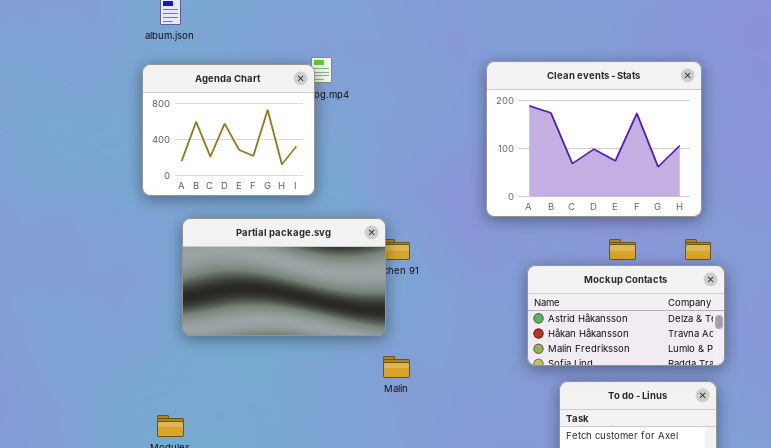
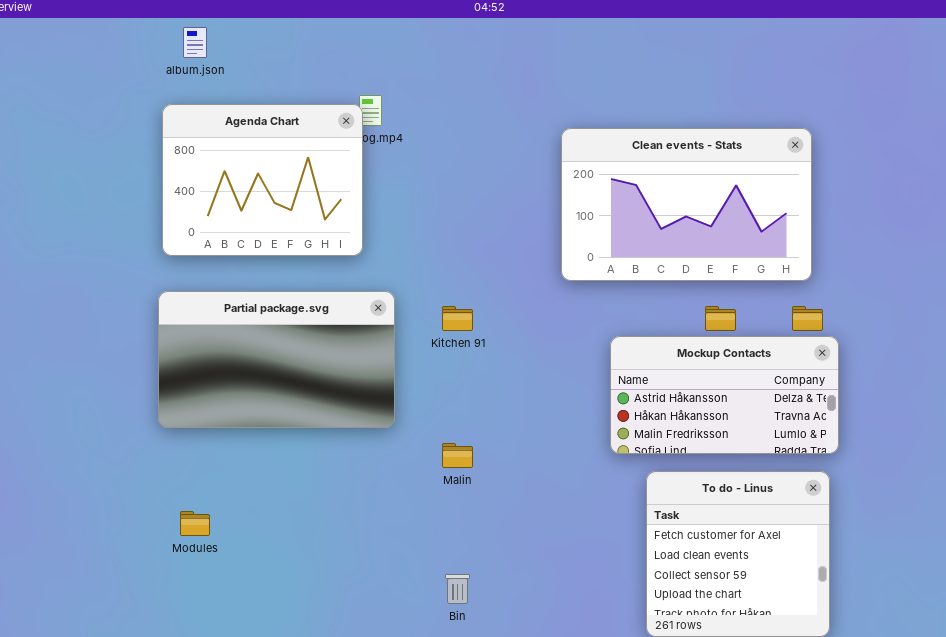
Clean events - Stats: [486,61,702,217] -> [561,128,812,281], resized
Partial package.svg: [182,218,386,336] -> [158,291,395,428], moved

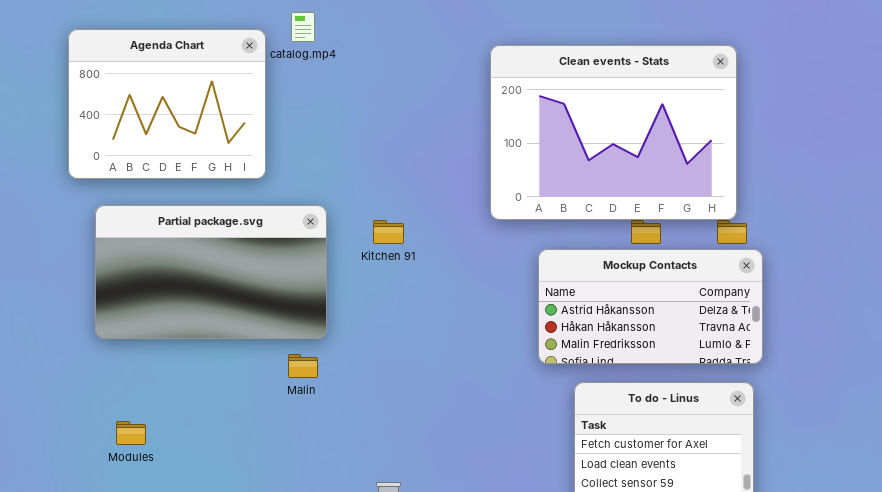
Agenda Chart: [162,104,363,256] -> [68,29,266,179], moved
Clean events - Stats: [561,128,812,281] -> [490,45,737,220], resized
Malin: [442,443,473,468] -> [288,354,318,378], moved

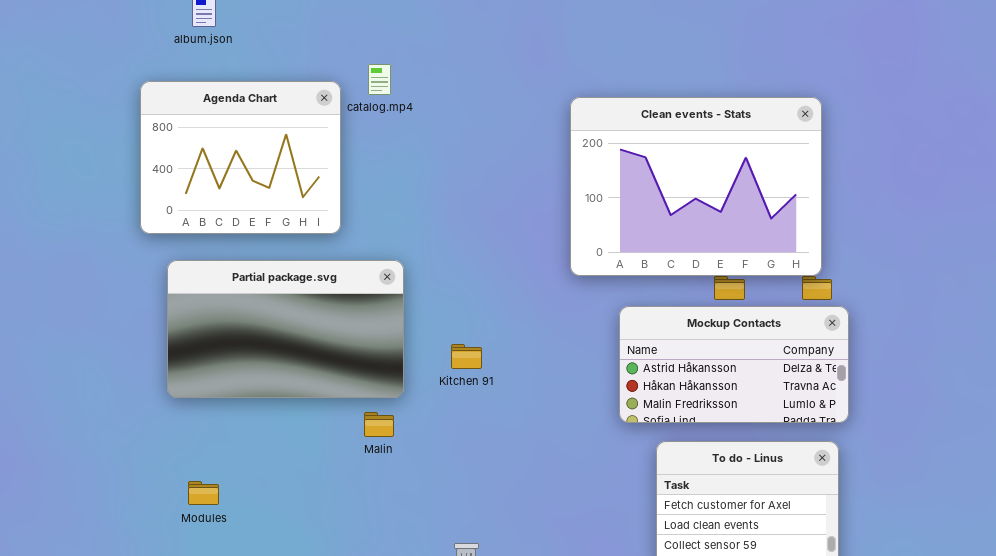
Kitchen 91: [373,220,404,244] -> [451,344,482,369], moved

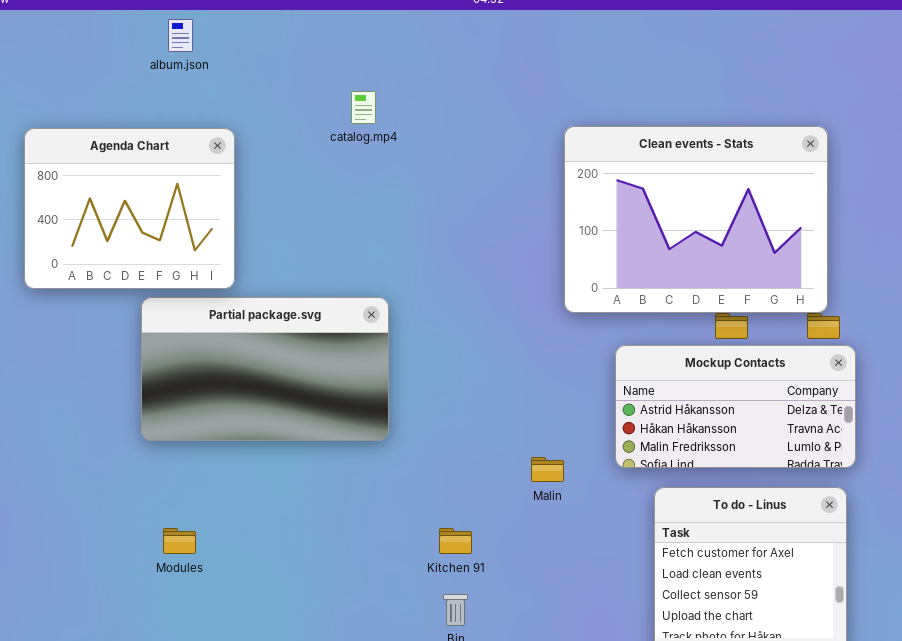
Agenda Chart: [140,81,341,234] -> [24,128,235,289], moved
Kitchen 91: [451,344,482,369] -> [439,528,472,554], moved
Malin: [364,412,394,437] -> [531,457,564,482], moved

